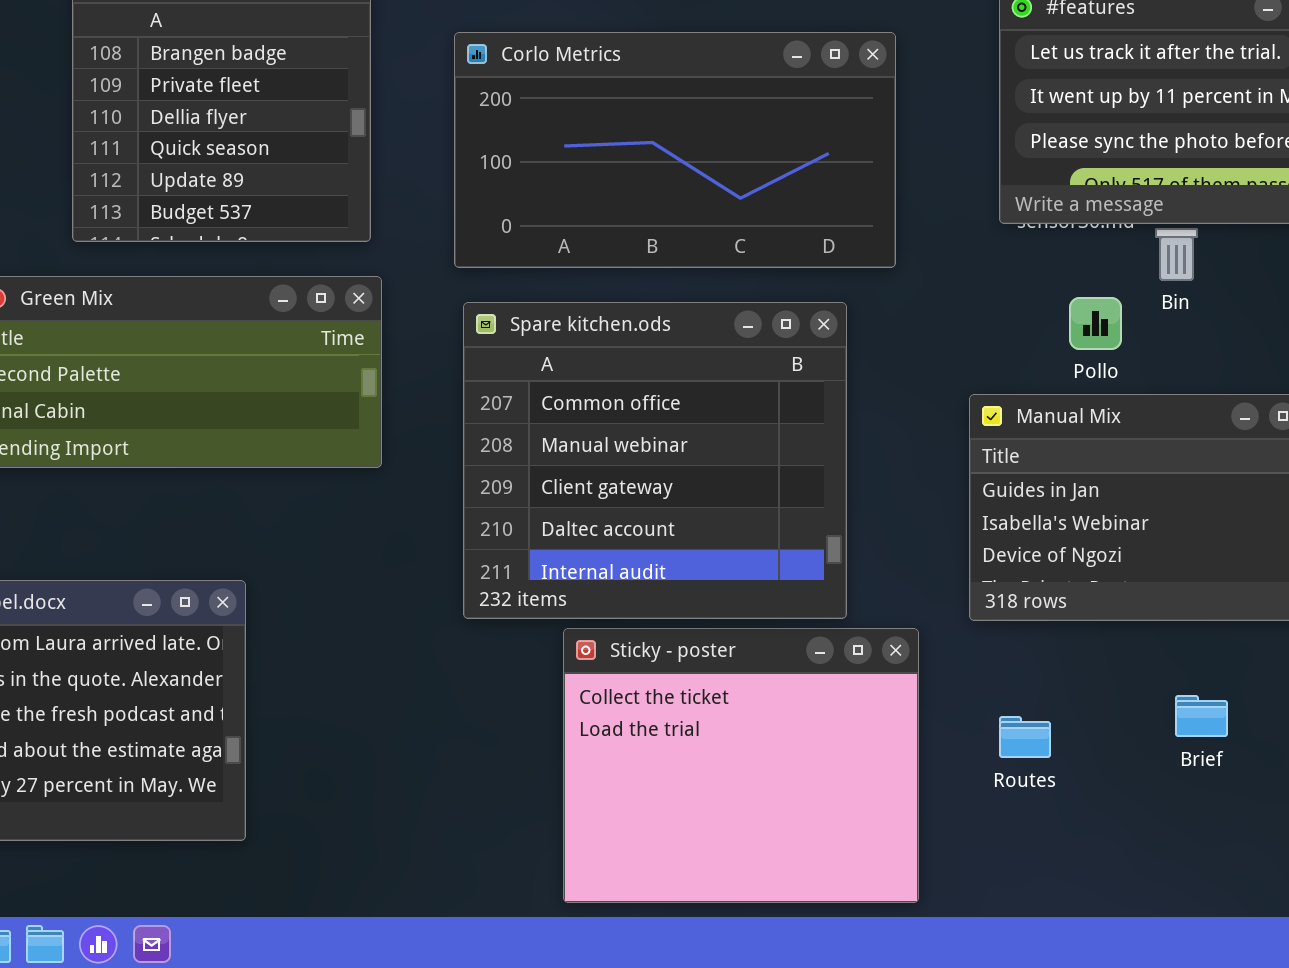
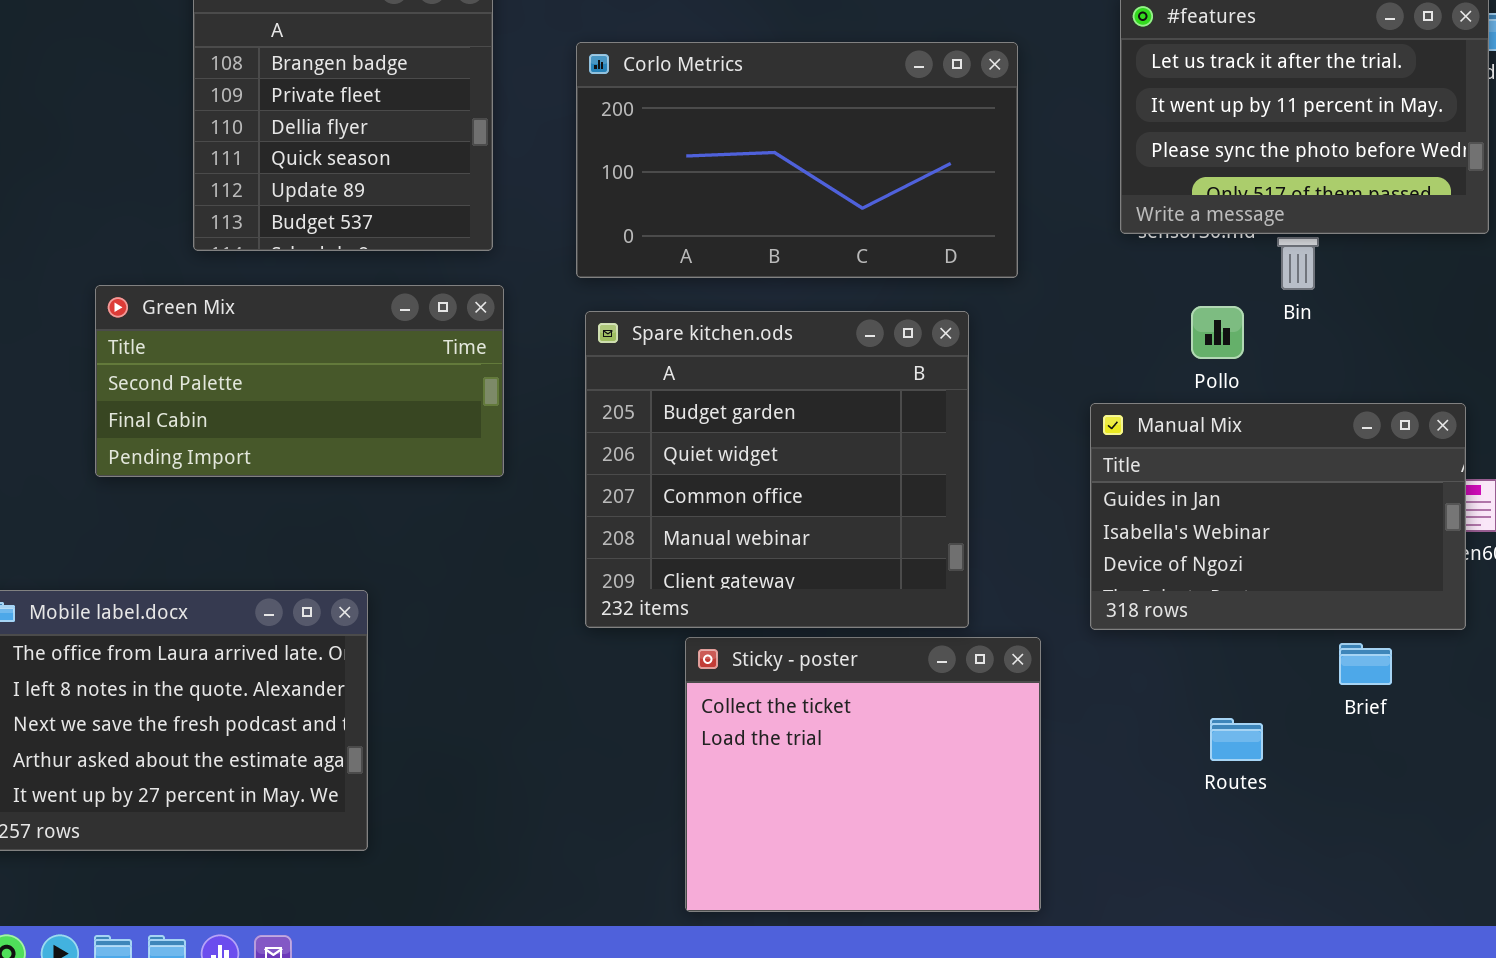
Spare kitchen.ods: [463,302,847,619] -> [585,311,969,628], scrolled up 2 rows
Brief: [1175,695,1228,737] -> [1339,643,1392,685], moved
Routes: [999,716,1051,758] -> [1210,718,1263,761], moved

